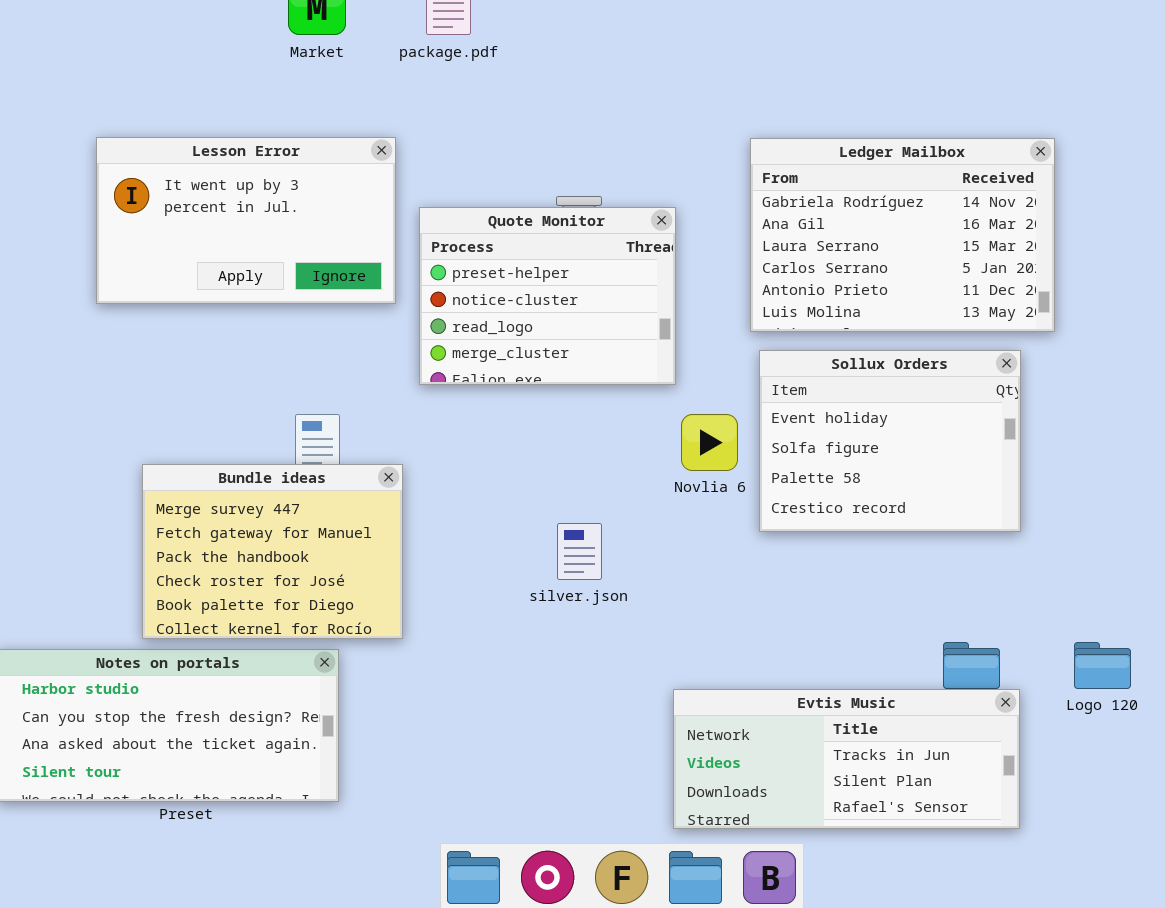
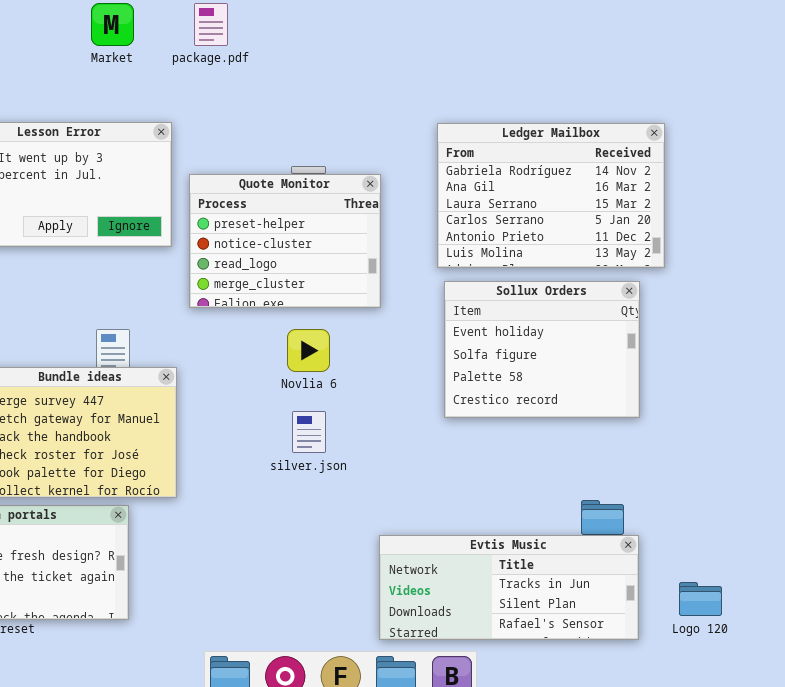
Novlia 6: [681,414,738,471] -> [287,329,330,372], moved
Logo 120: [1074,642,1131,689] -> [679,582,722,616], moved

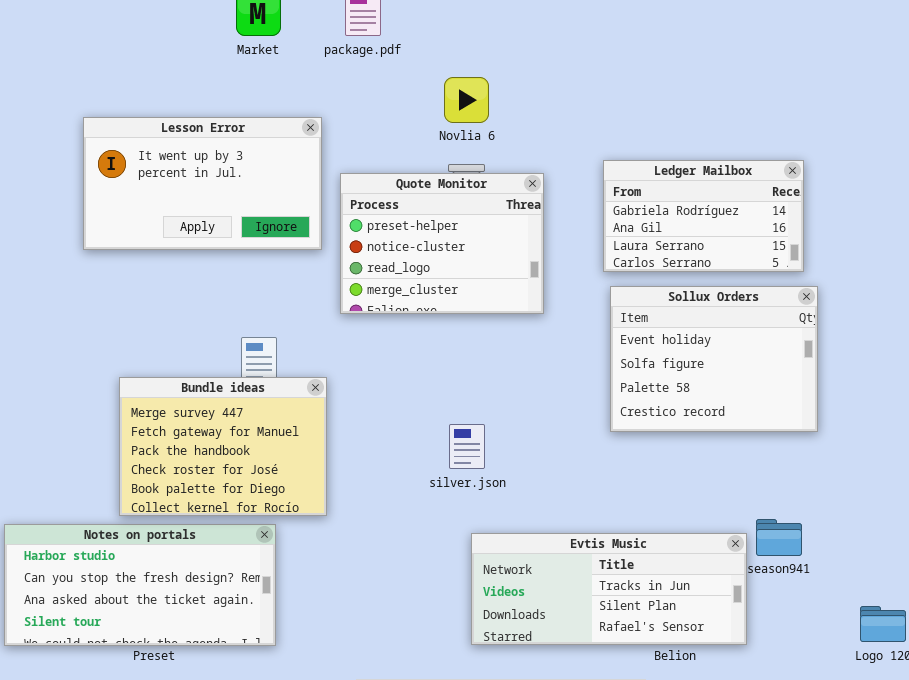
Ledger Mailbox: [437,123,665,268] -> [603,160,804,272], resized
Novlia 6: [287,329,330,372] -> [444,77,489,123], moved
Evtis Music: [379,535,639,640] -> [471,533,747,645], moved

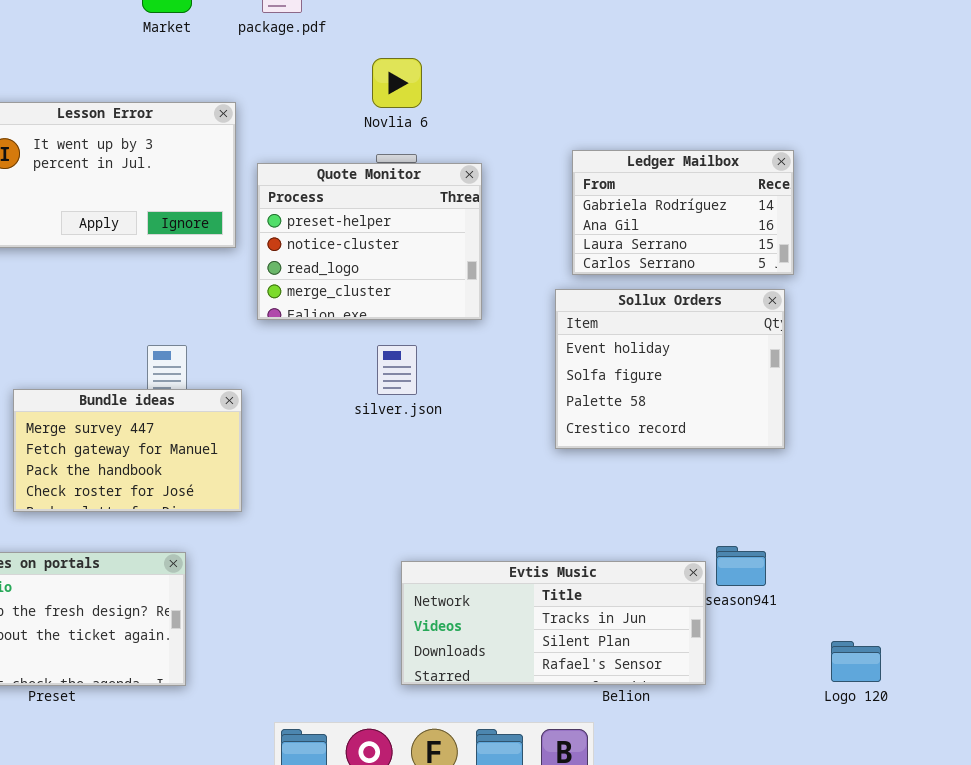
Ledger Mailbox: [603,160,804,272] -> [572,150,794,275], moved
Bundle ideas: [119,377,327,516] -> [13,389,242,512], resized
silver.json: [449,424,485,469] -> [377,345,417,395], moved

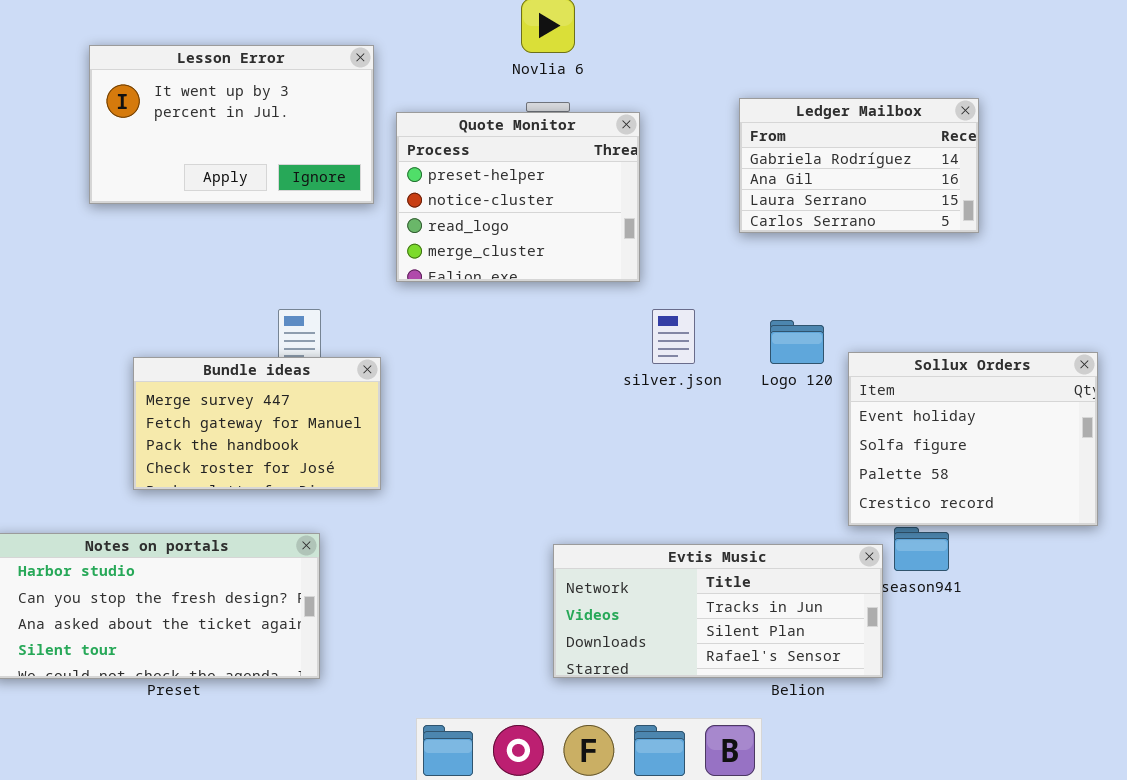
Sollux Orders: [555,289,785,449] -> [848,352,1098,526], moved
silver.json: [377,345,417,395] -> [652,309,695,364], moved
Logo 120: [831,641,881,682] -> [770,320,824,364], moved

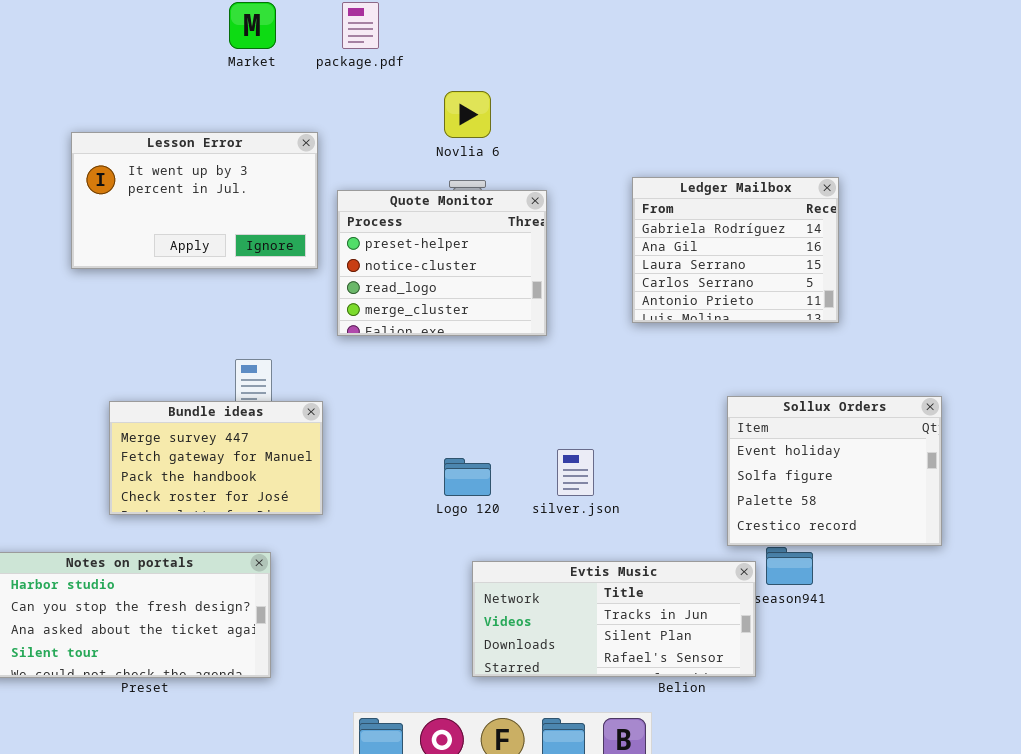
Ledger Mailbox: [739,98,979,233] -> [632,177,839,323], resized
silver.json: [652,309,695,364] -> [557,449,594,496], moved
Logo 120: [770,320,824,364] -> [444,458,491,496], moved

